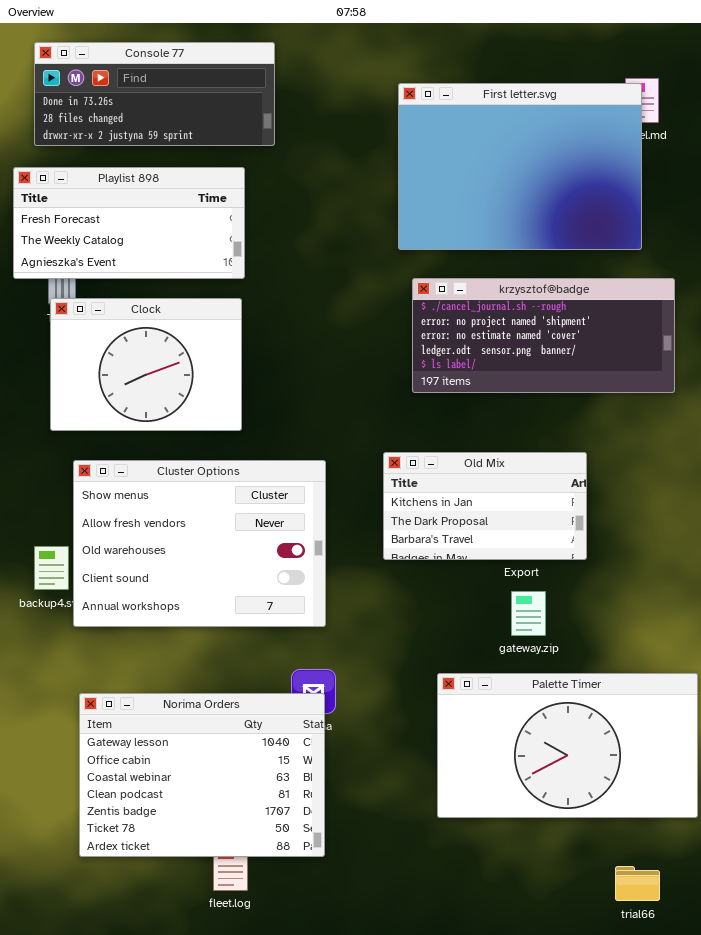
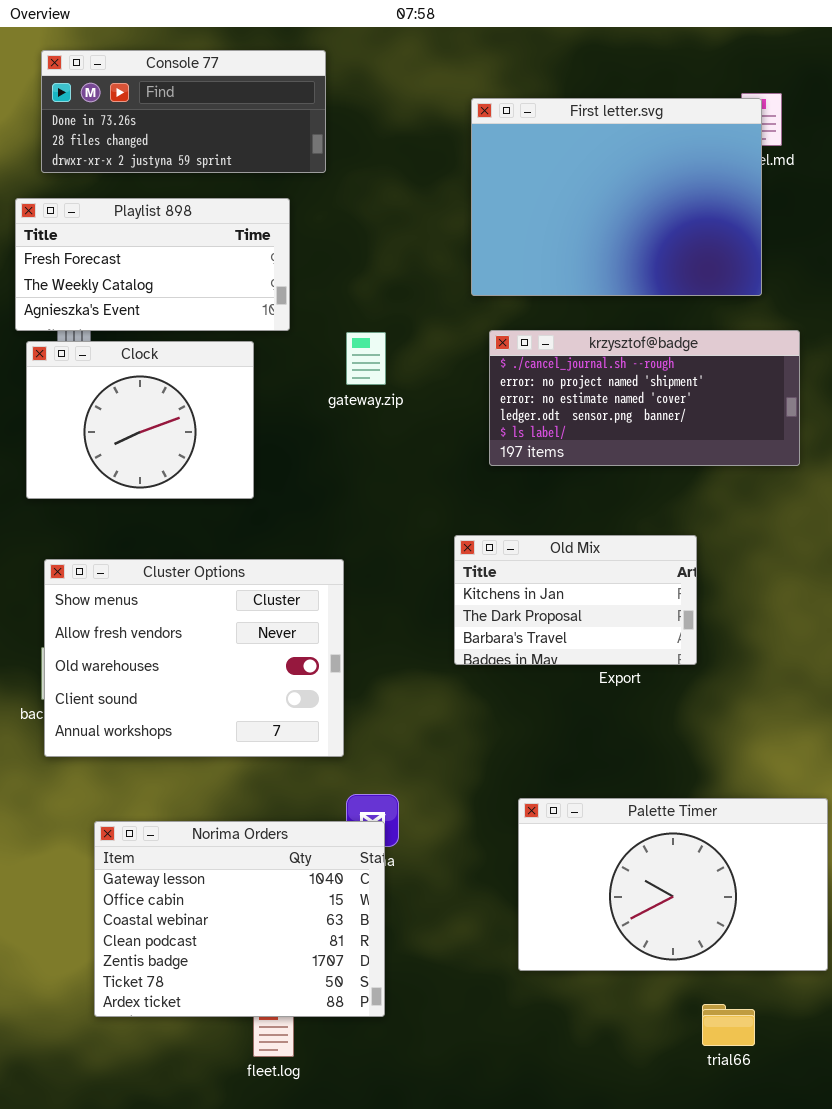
Clock: [50,298,242,431] -> [26,341,254,499], moved
Cluster Options: [73,460,326,627] -> [44,559,344,757], moved
gateway.zip: [511,591,546,636] -> [346,332,386,385], moved
trial66: [615,866,660,901] -> [702,1004,755,1046], moved

